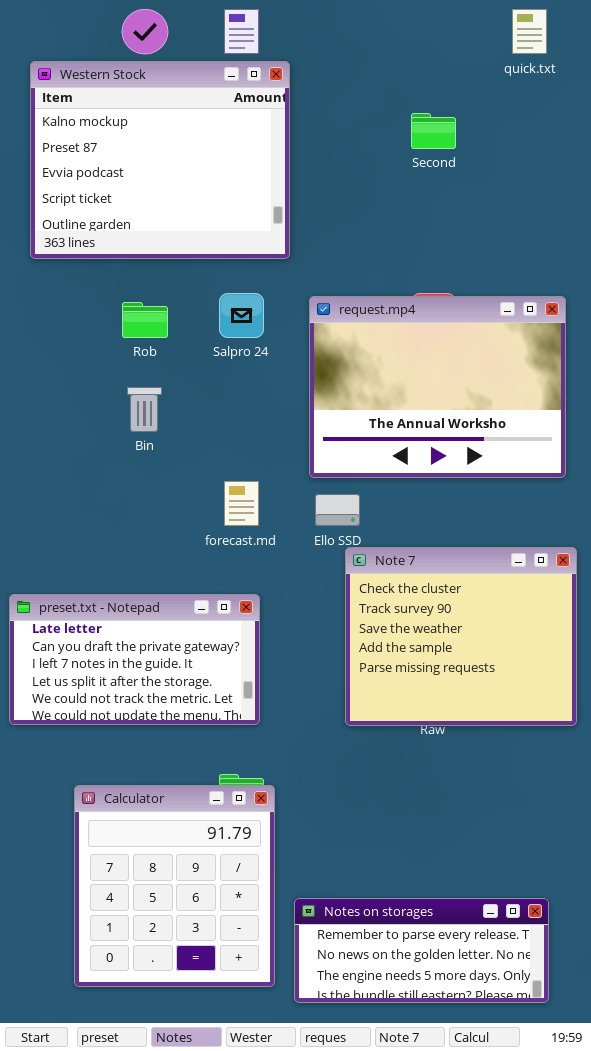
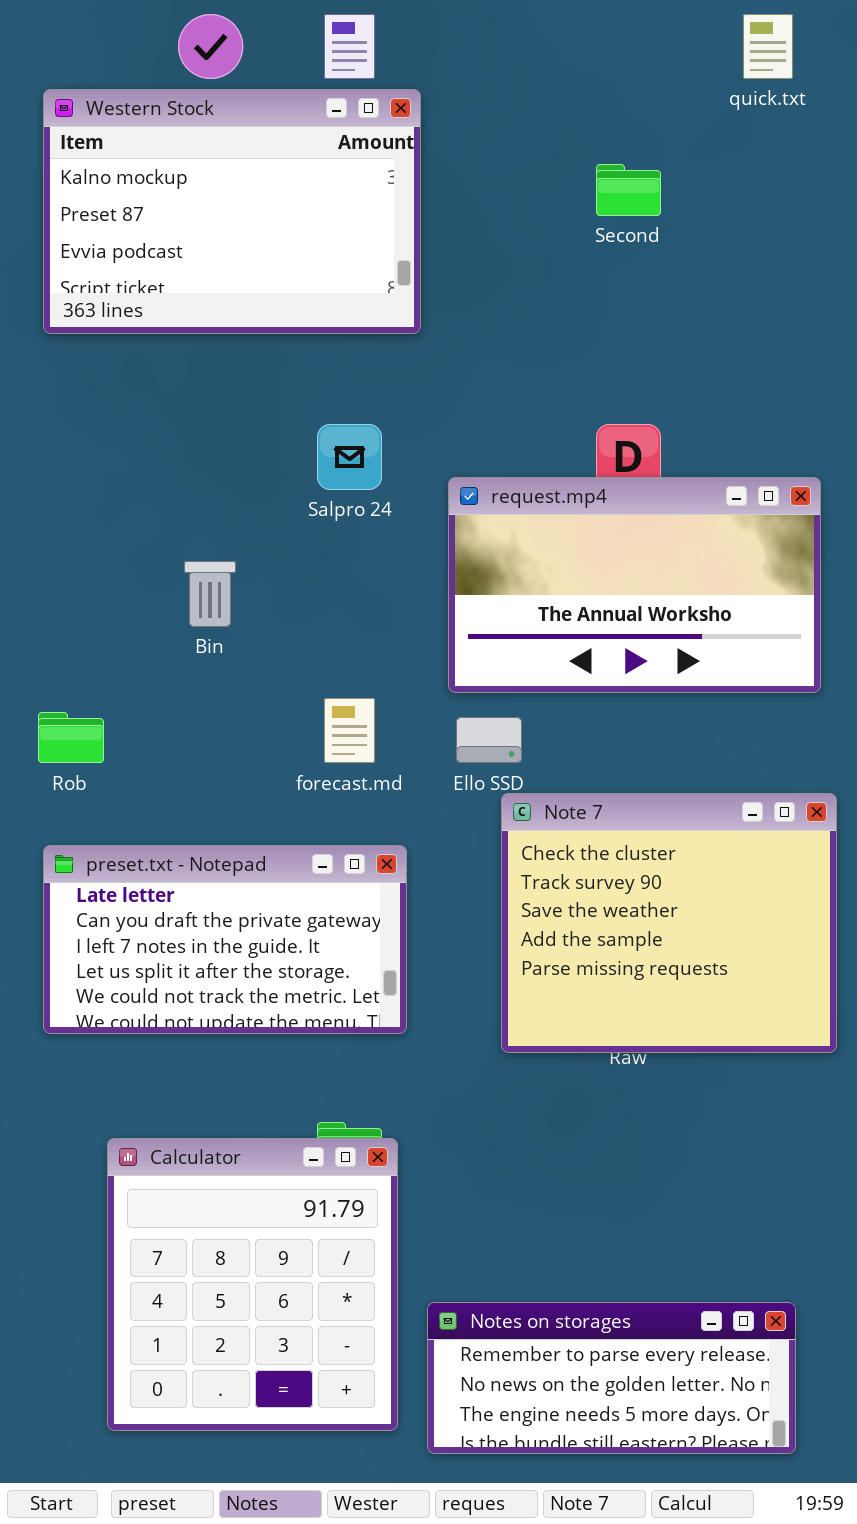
Western Stock: [30,61,290,259] -> [43,89,421,334], resized
request.mp4: [309,296,566,478] -> [448,477,821,693], resized
Rob: [122,302,168,338] -> [38,712,104,763], moved
preset.txt - Notepad: [9,594,260,725] -> [43,845,407,1034], moved

